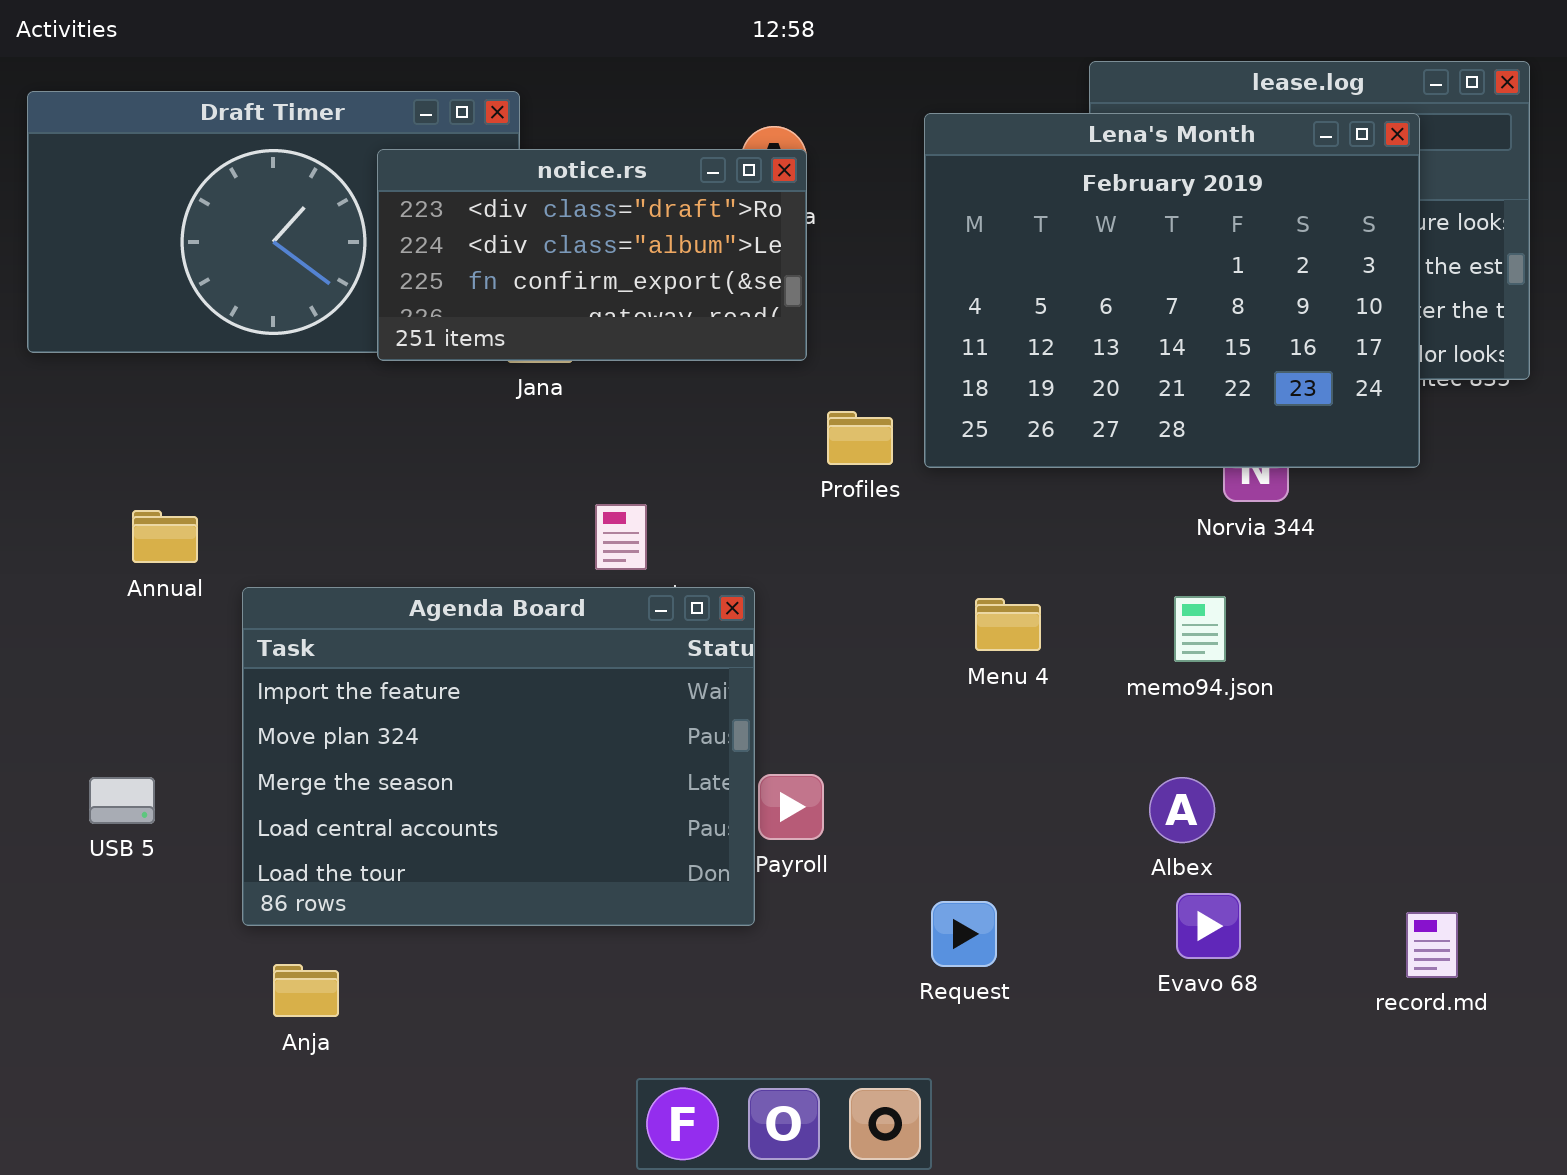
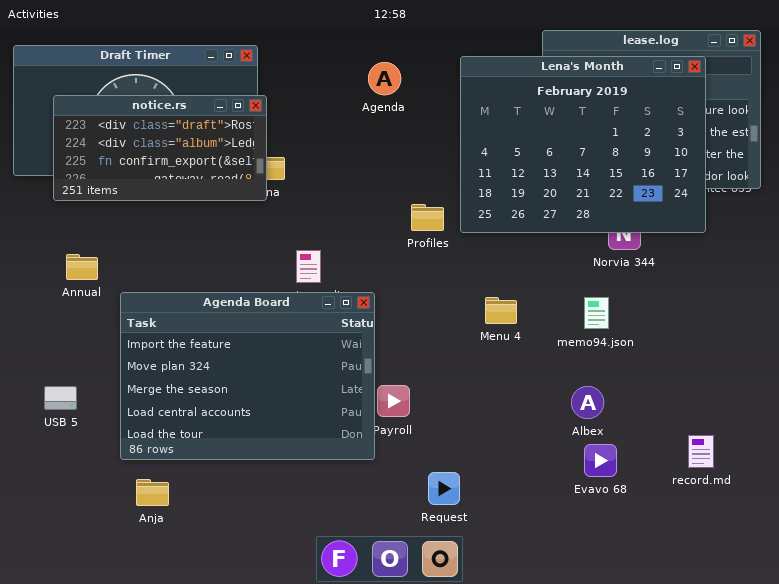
notice.rs: [377,149,807,361] -> [53,95,267,201], moved
Request: [931,901,997,967] -> [428,472,460,505], moved
record.md: [1406,912,1458,978] -> [688,435,714,468], moved

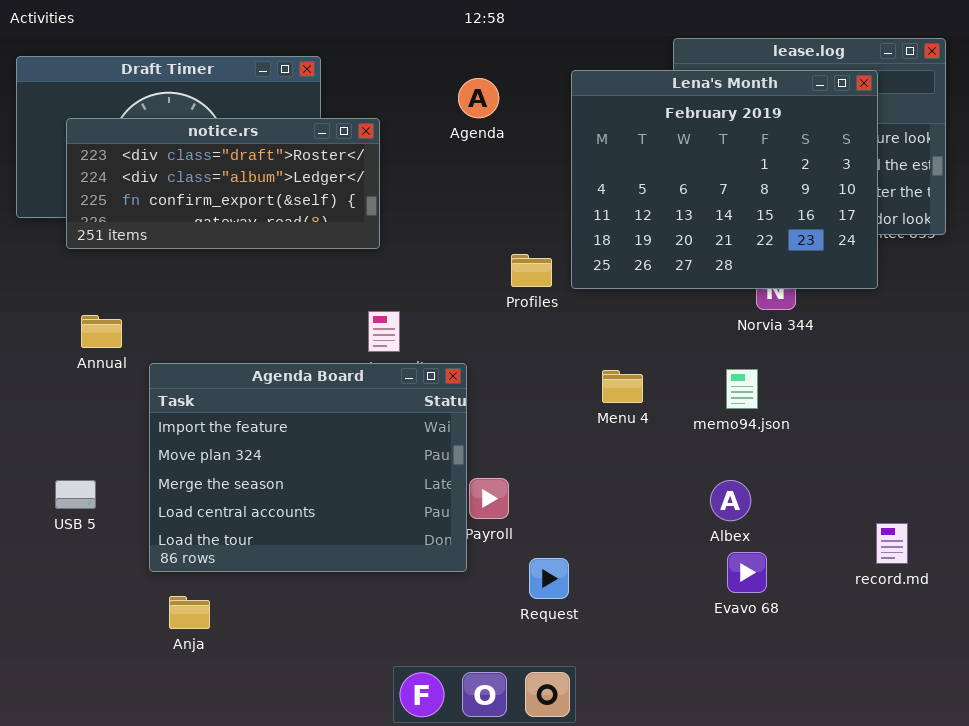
notice.rs: [53,95,267,201] -> [66,118,380,249], resized
record.md: [688,435,714,468] -> [876,523,908,564], moved
Request: [428,472,460,505] -> [529,558,569,599], moved

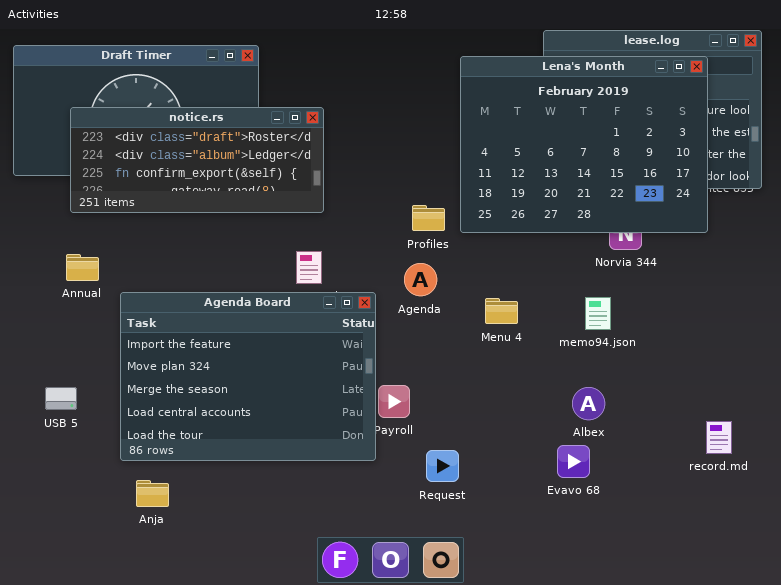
Agenda: [458,78,499,118] -> [404,263,437,296], moved
notice.rs: [66,118,380,249] -> [70,107,324,213], moved
Evavo 68: [727,552,767,593] -> [557,445,590,478], moved

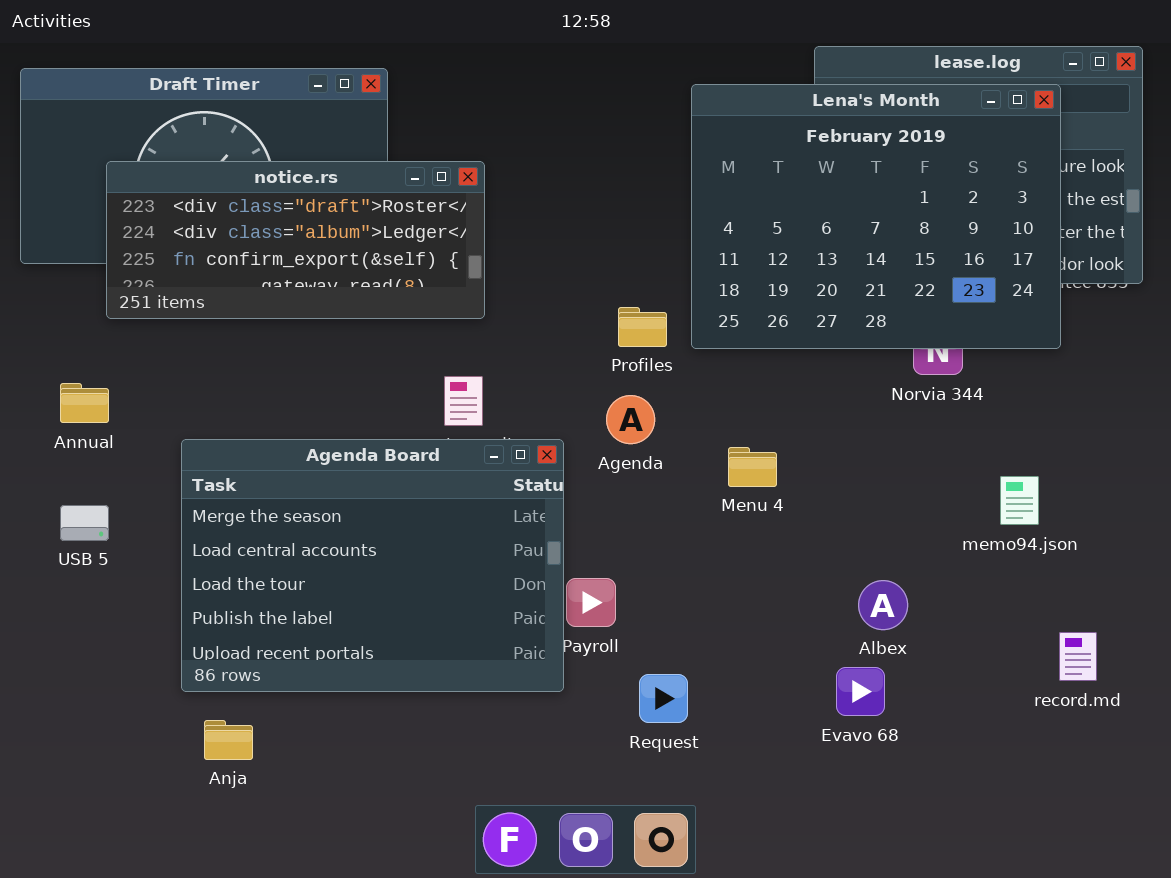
Annual: [66,254,99,281] -> [60,383,109,423], moved
Agenda Board: [120,292,376,461] -> [181,439,564,692], scrolled down 2 rows
memo94.json: [585,297,611,330] -> [1000,476,1039,525], moved
USB 5: [45,387,77,410] -> [60,505,109,541], moved

